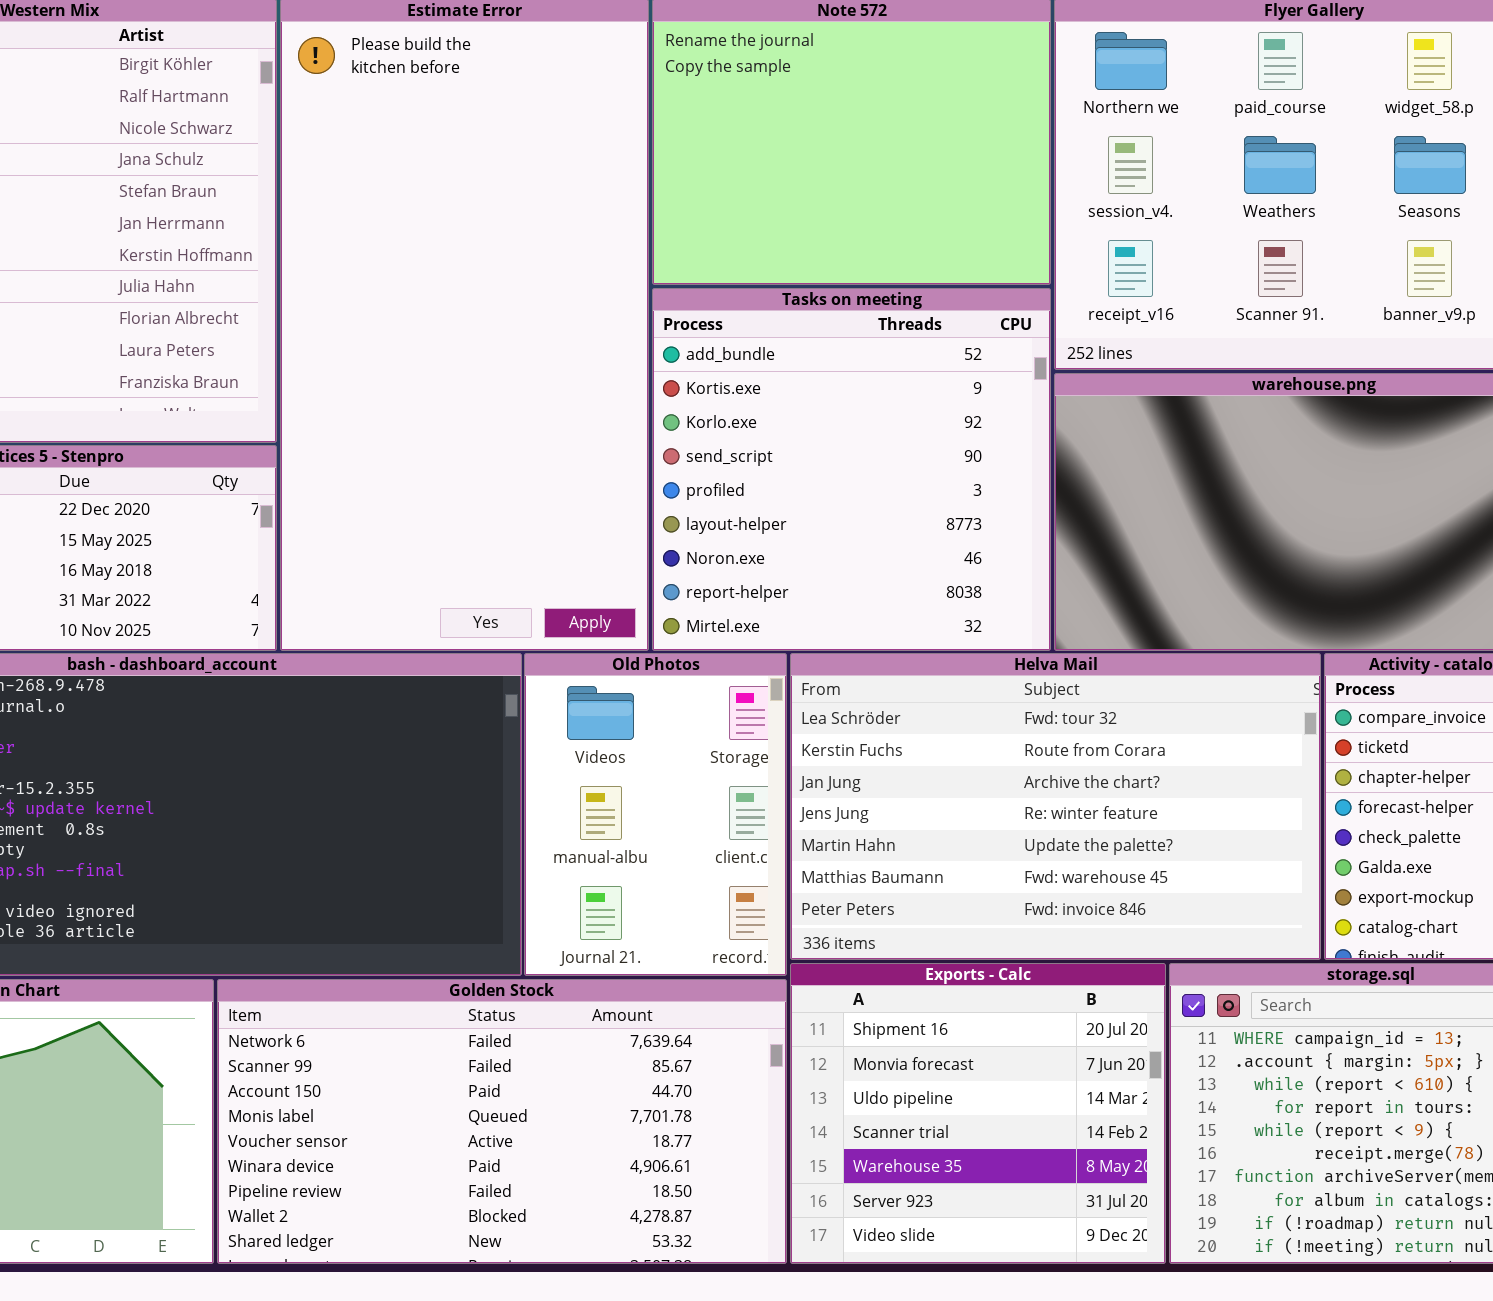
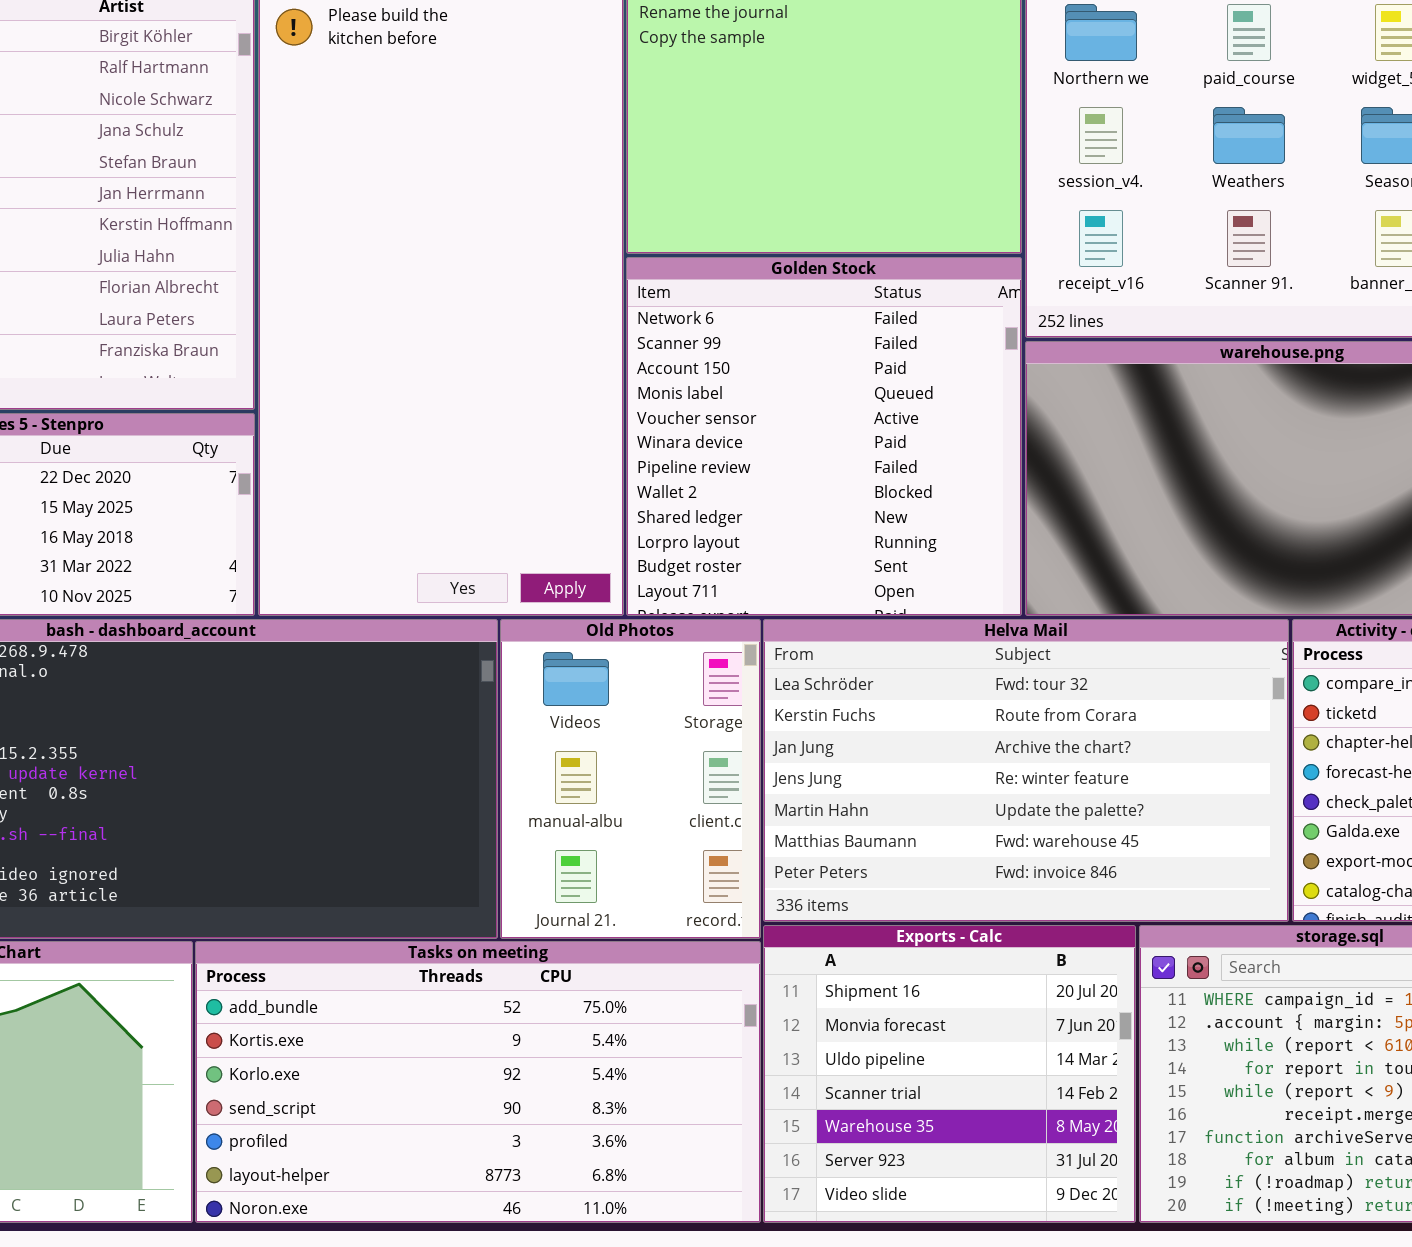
Tasks on meeting: [652,288,1051,651] -> [195,941,761,1223], moved, resized
Golden Stock: [217,979,787,1264] -> [626,257,1022,616], moved, resized

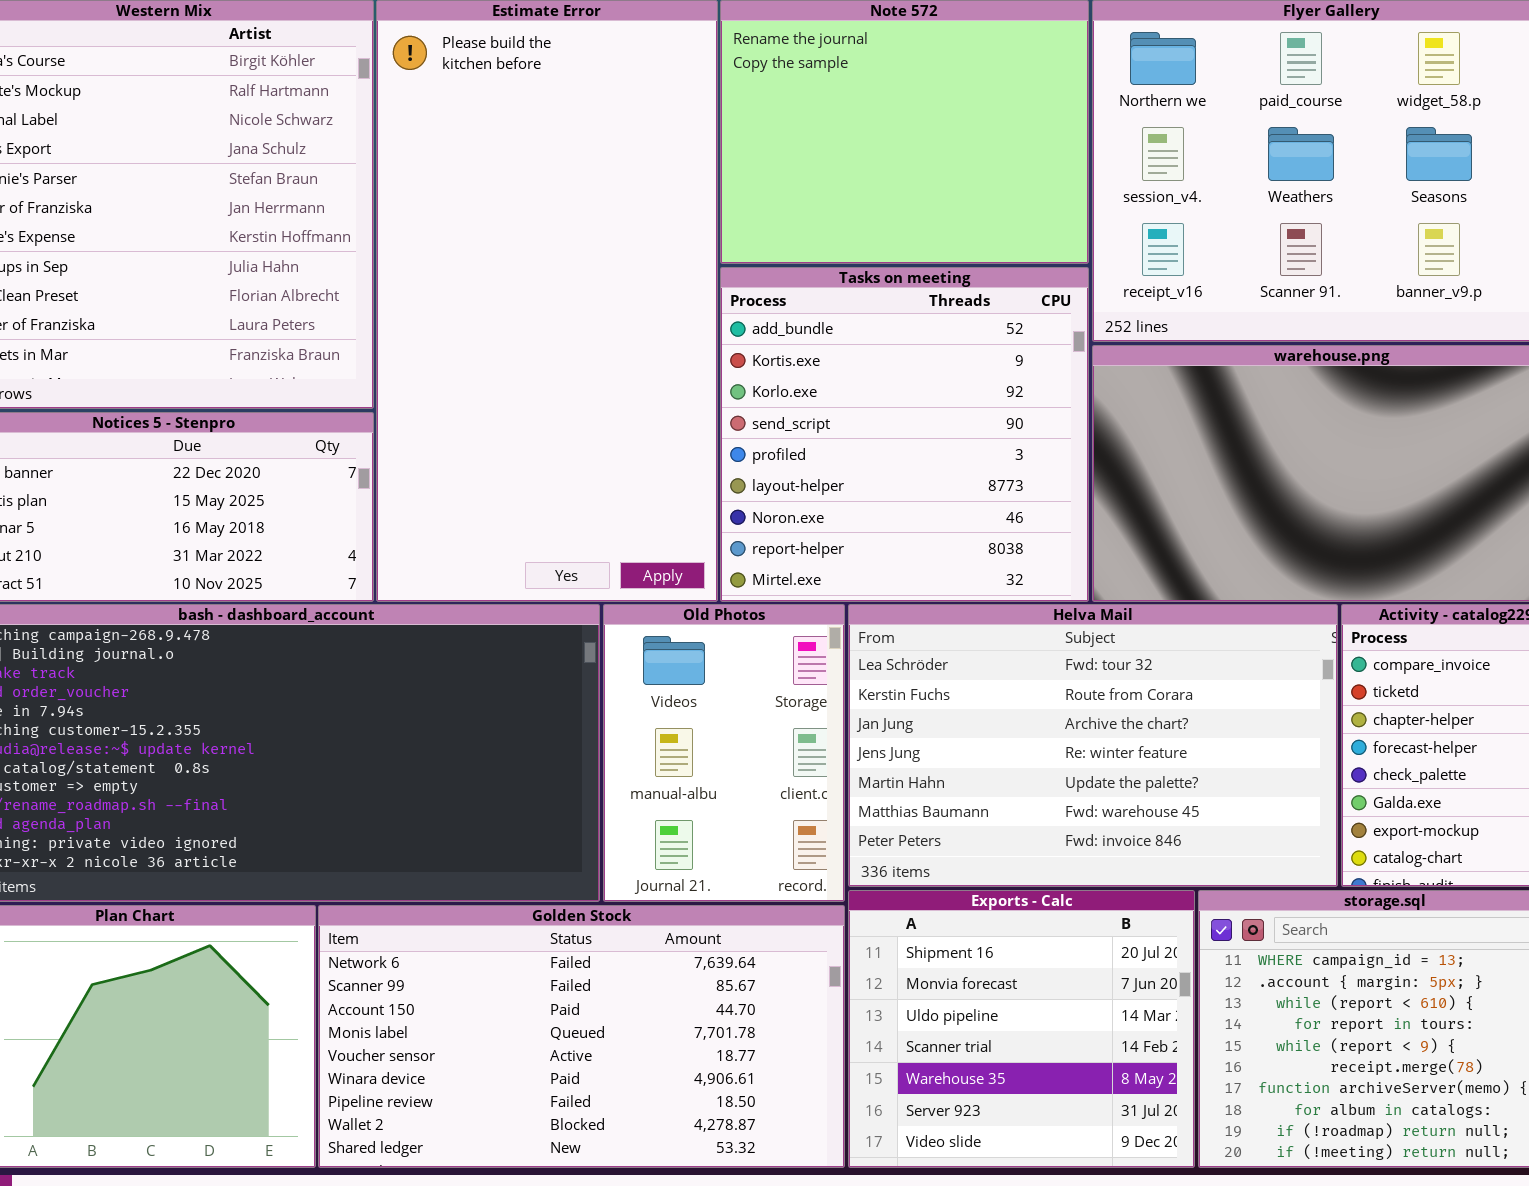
Golden Stock: [626,257,1022,616] -> [318,905,845,1168], moved, resized
Tasks on meeting: [195,941,761,1223] -> [720,267,1089,602], moved, resized

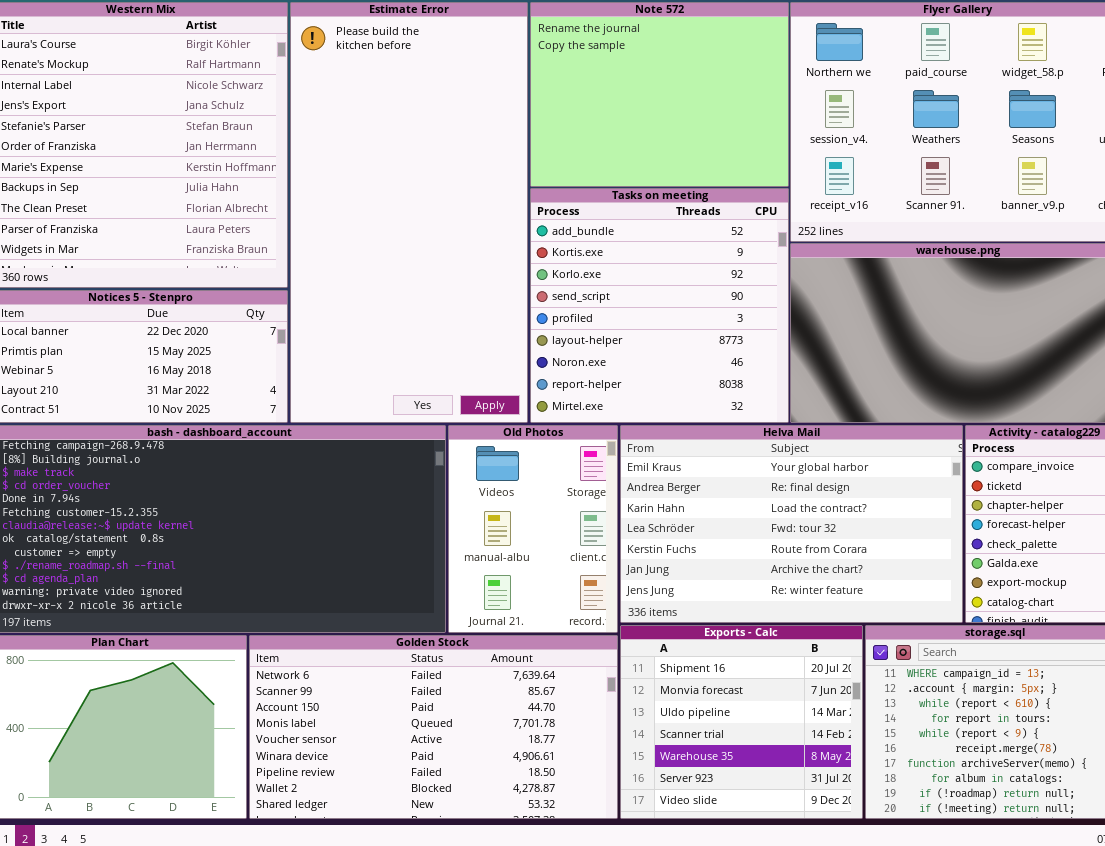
Helva Mail: [848,604,1338,887] -> [620,425,963,623], scrolled up 3 rows

